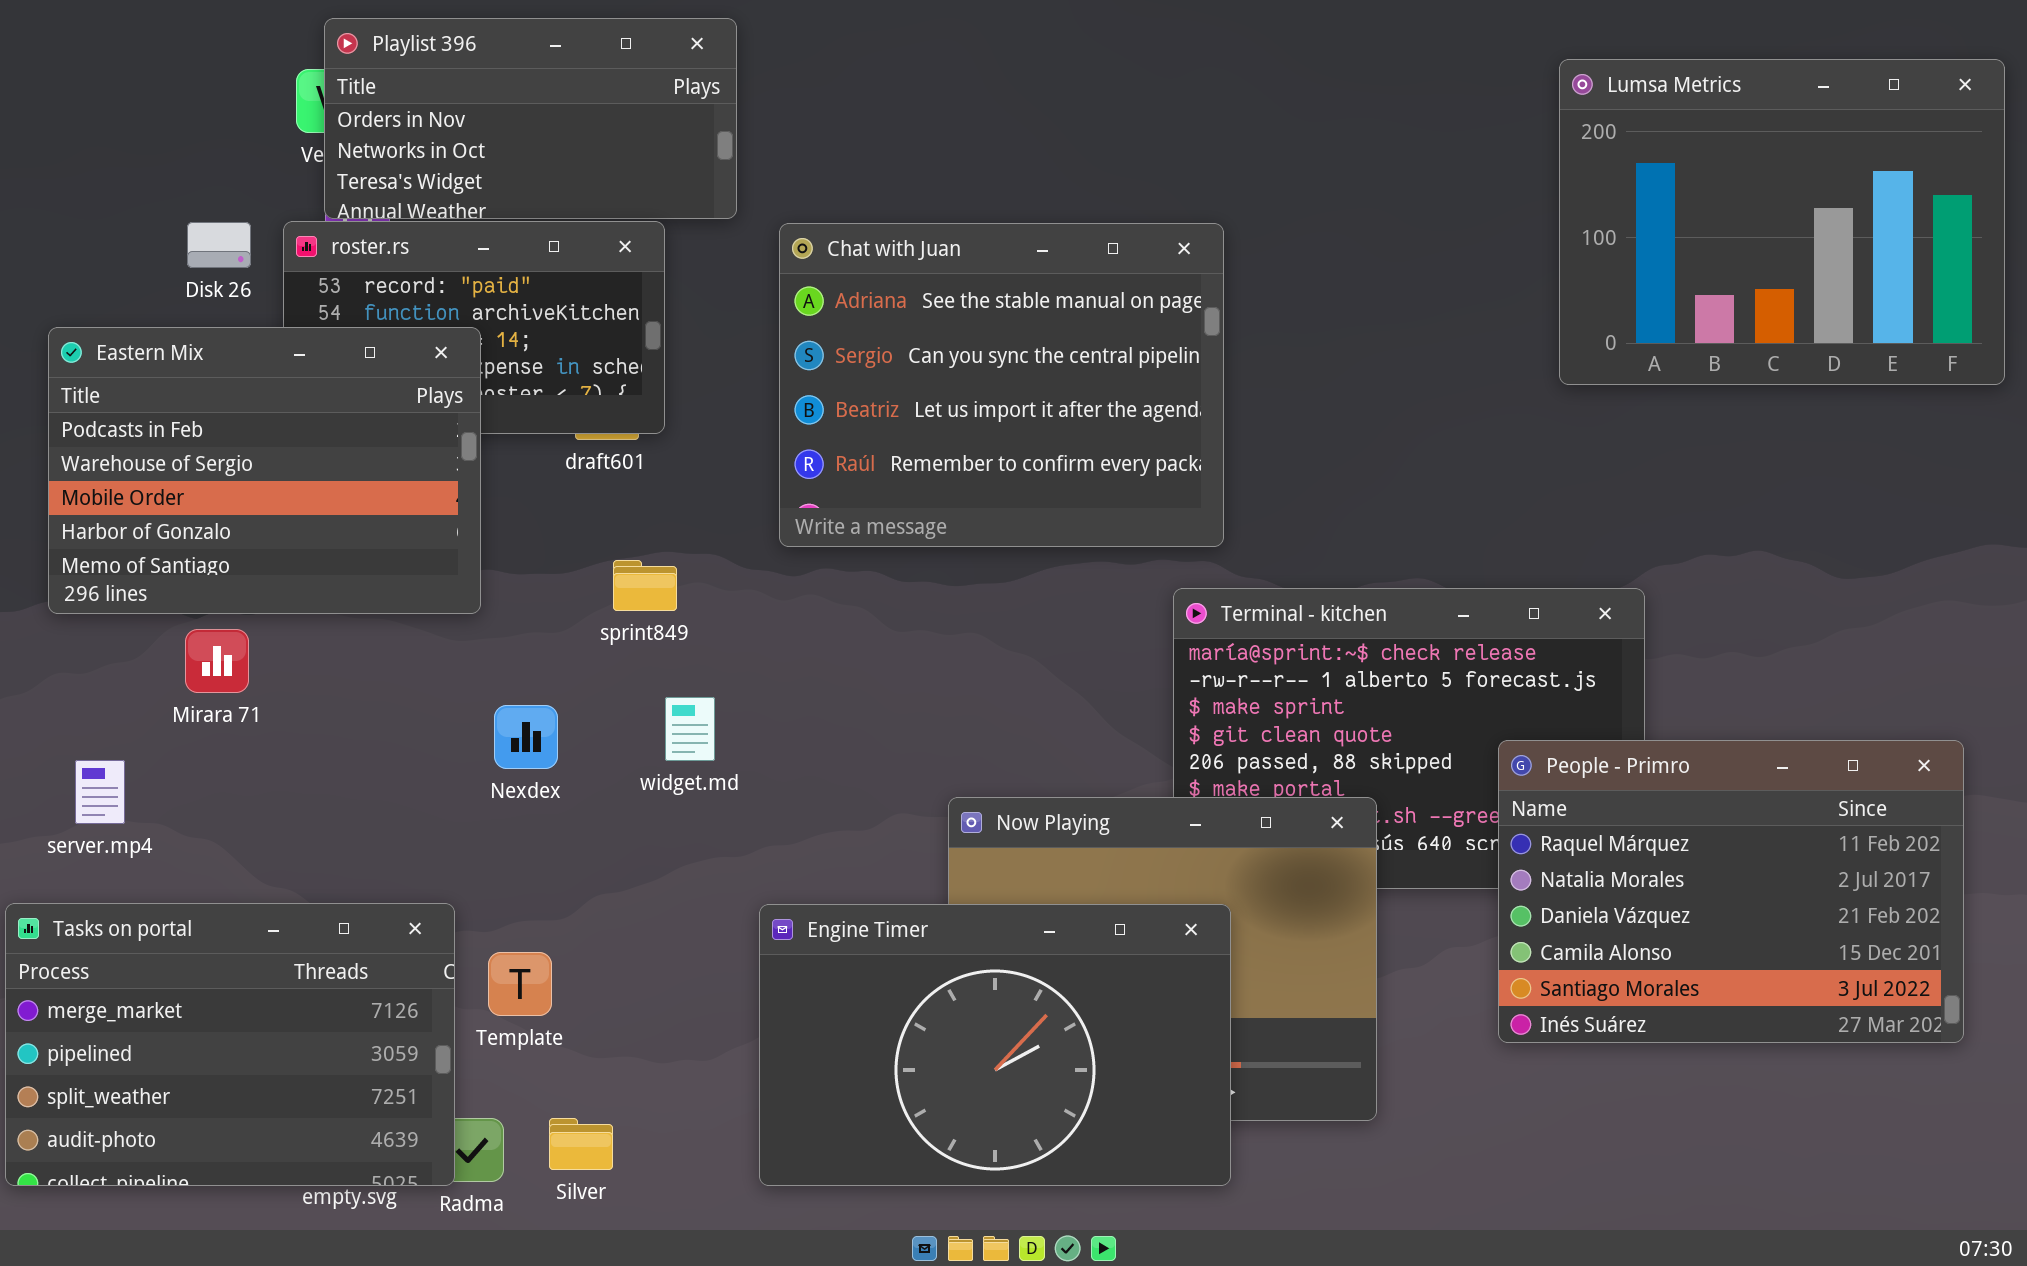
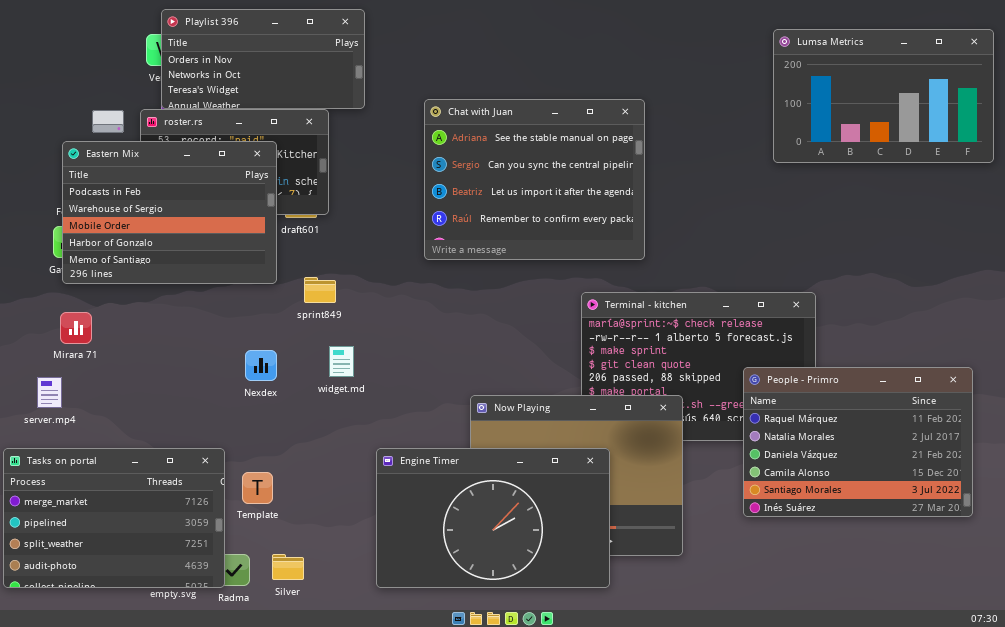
Lumsa Metrics: [1559,59,2005,385] -> [773,29,994,163], resized
Chat with Juan: [779,223,1224,547] -> [424,99,645,260], moved
Eastern Mix: [48,327,481,614] -> [62,141,277,284], moved
Mirara 71: [185,629,249,693] -> [60,312,92,344], moved

